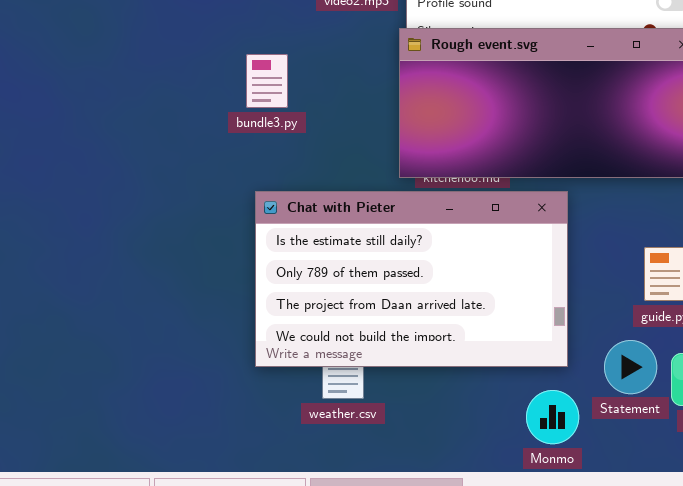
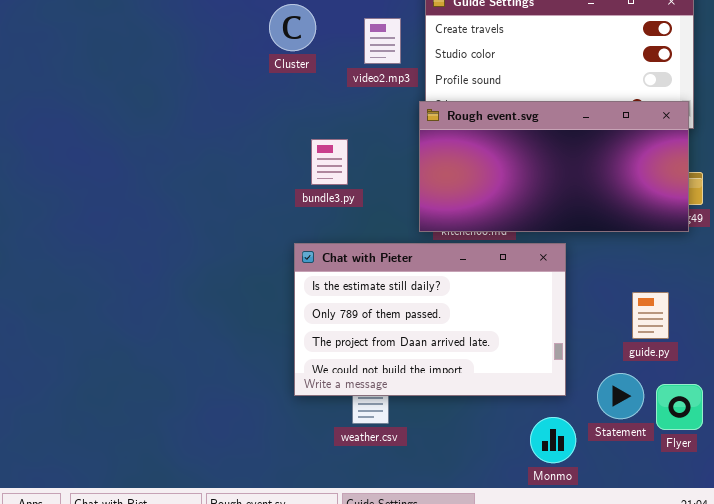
bundle3.py: [246,54,288,108] -> [311,139,348,185], moved

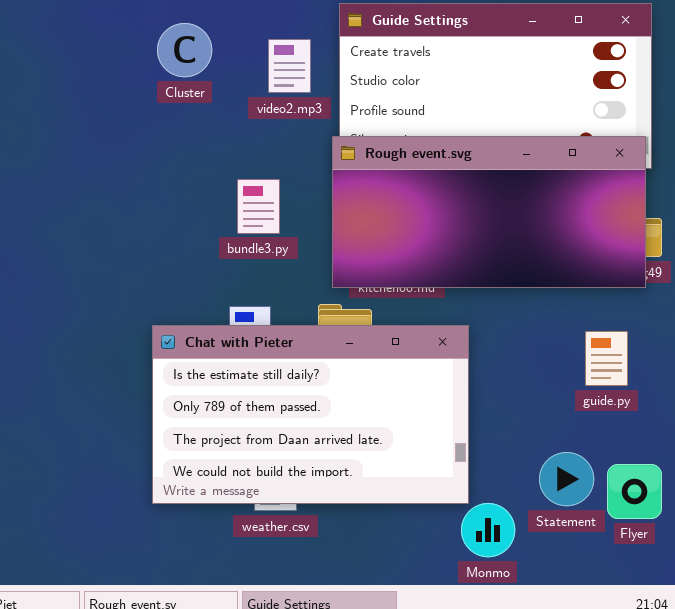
bundle3.py: [311,139,348,185] -> [237,179,280,234], moved
Chat with Pieter: [294,243,566,396] -> [152,325,469,504], moved
guide.py: [632,292,669,339] -> [585,331,628,386], moved

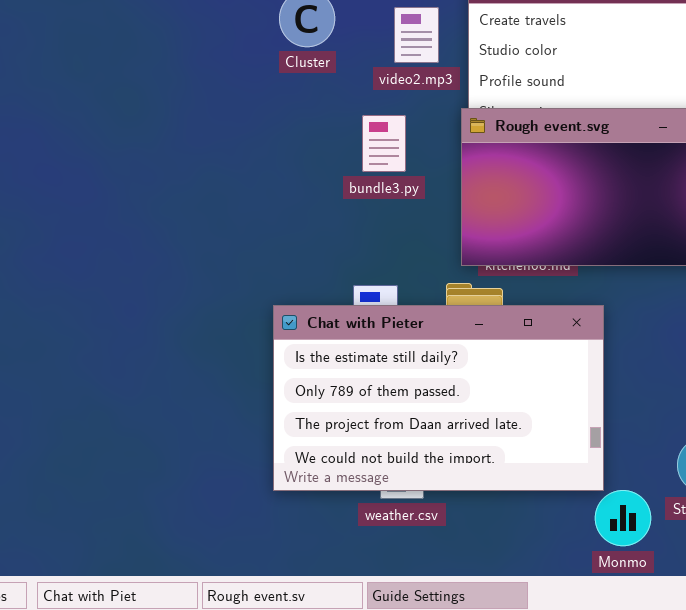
bundle3.py: [237,179,280,234] -> [362,115,406,172], moved

